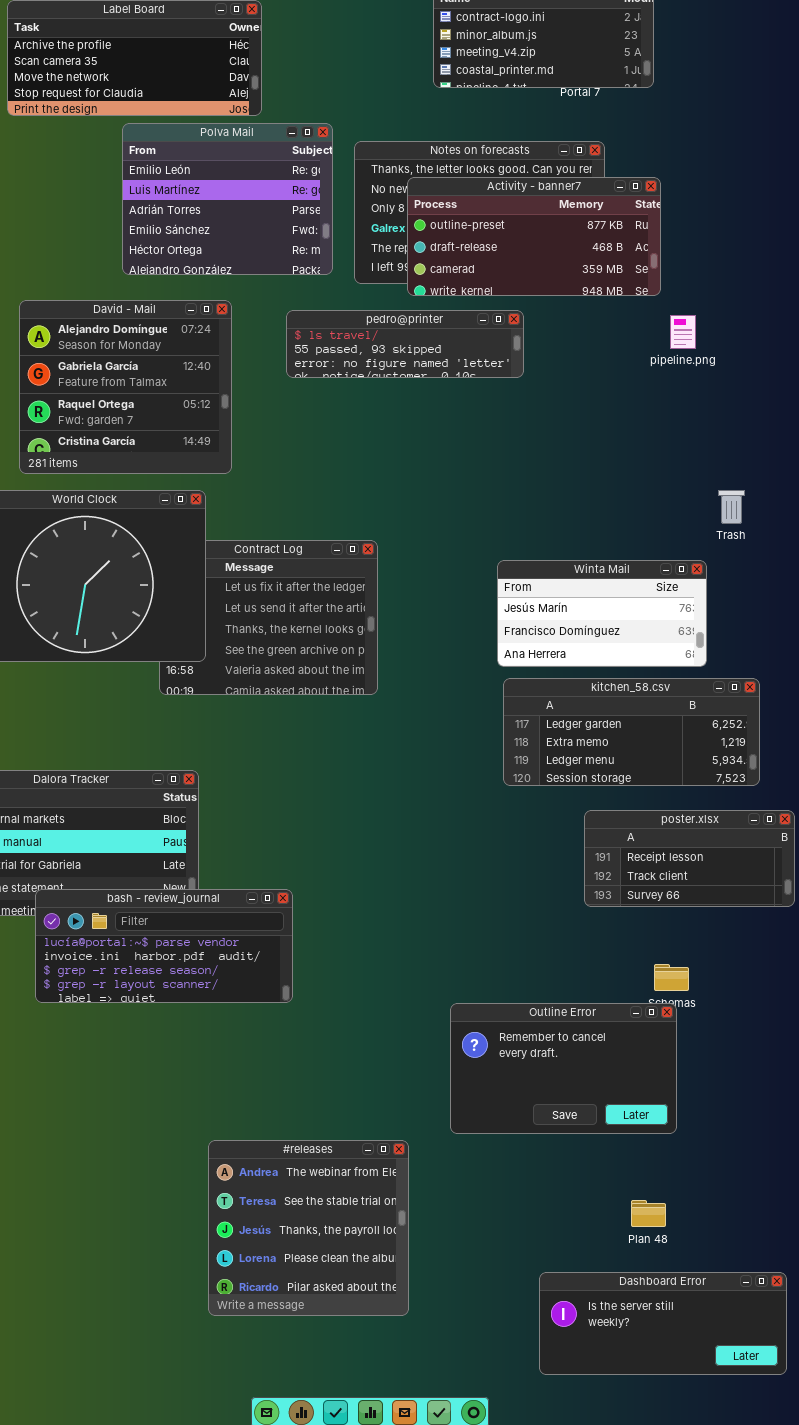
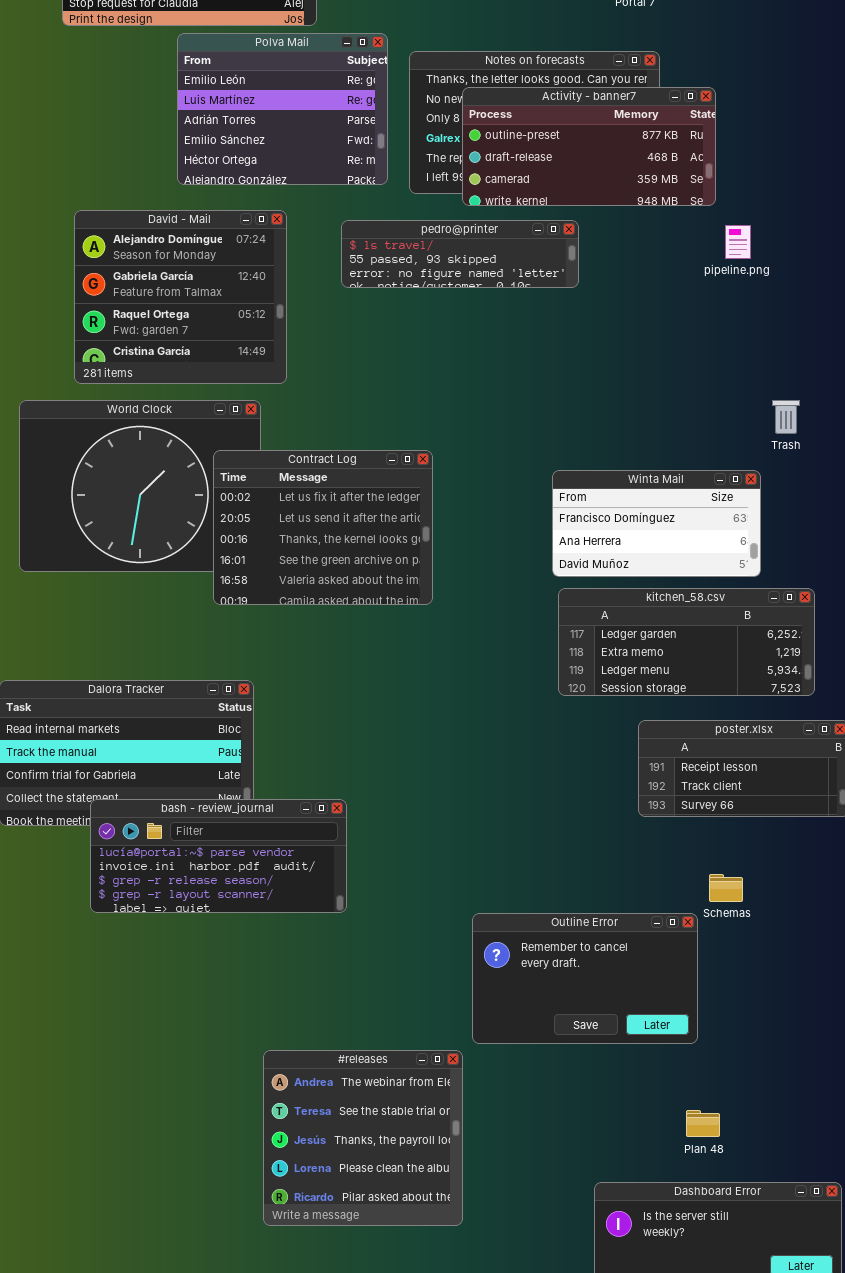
Contract Log: [159,540,378,695] -> [213,450,433,605], raised
Winta Mail: [497,560,707,667] -> [552,470,761,577], scrolled down 1 row
Outline Error: [450,1003,677,1134] -> [472,913,698,1044], moved

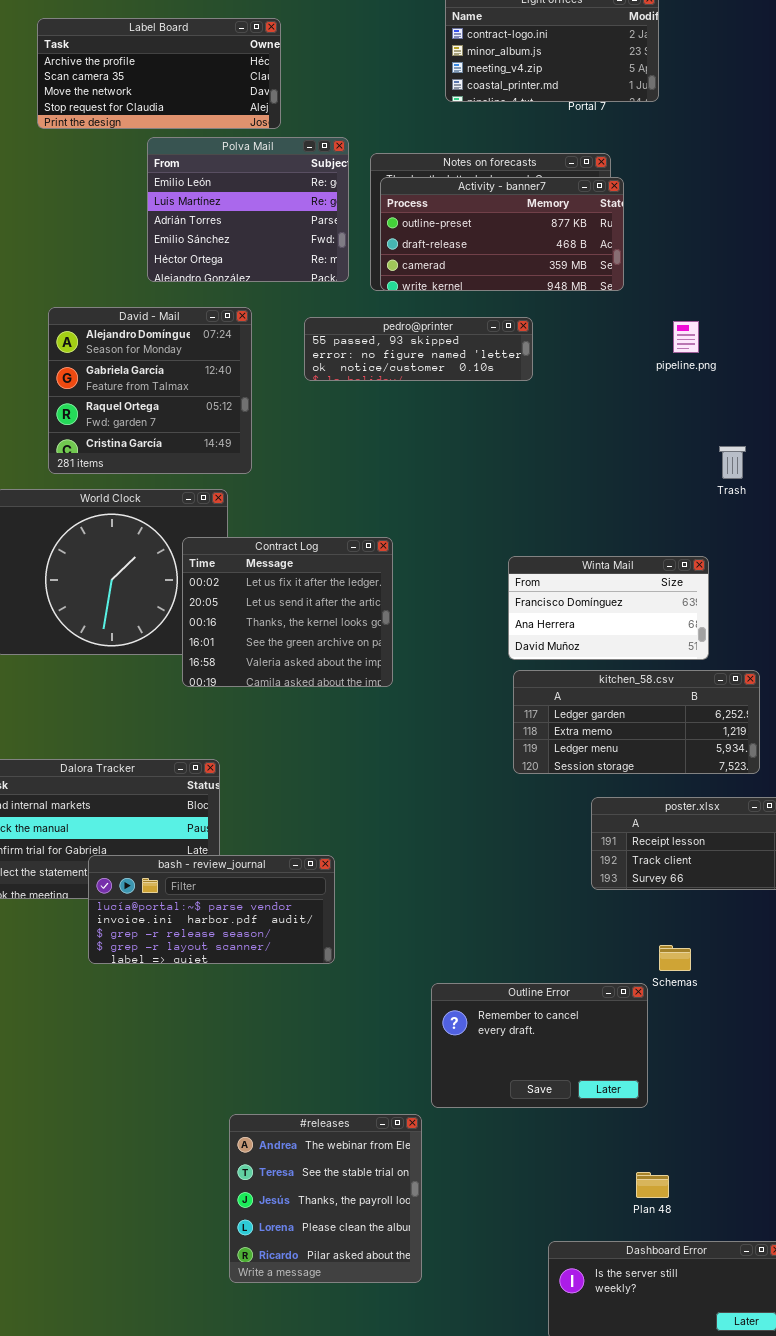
Activity - banner7: [462,87,716,206] -> [380,177,624,291], moved
pedro@printer: [341,220,579,288] -> [304,317,533,381], scrolled down 1 row
Trash: [772,400,800,434] -> [719,446,746,479], moved
bash - review_journal: [90,799,347,913] -> [88,855,335,964], moved

